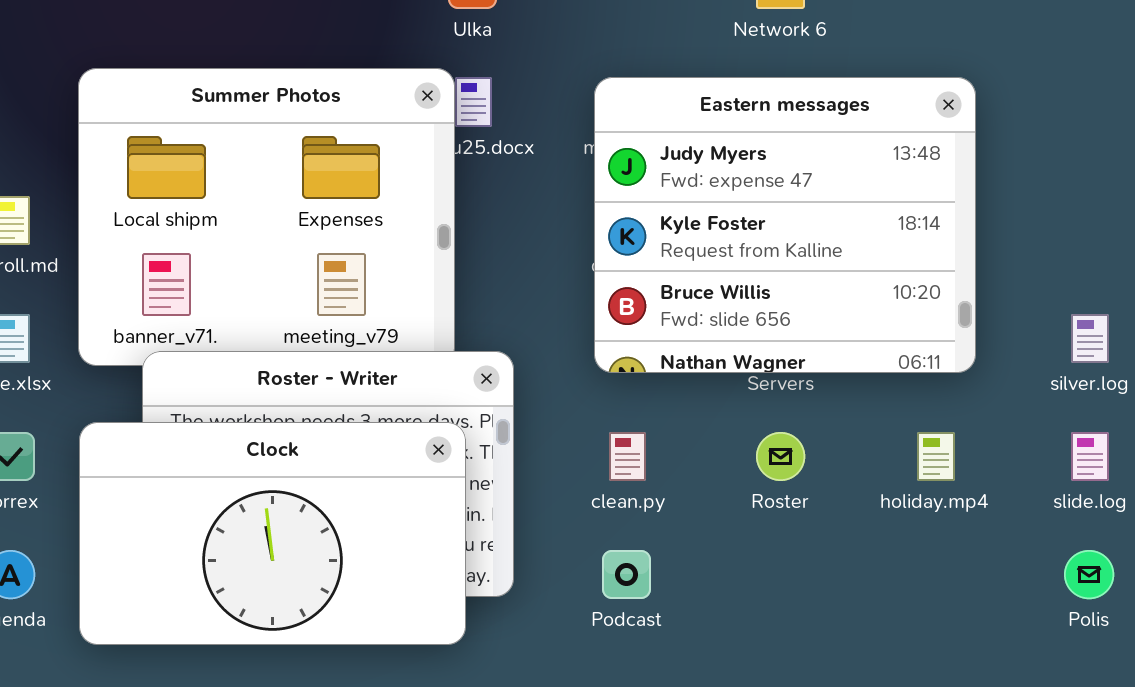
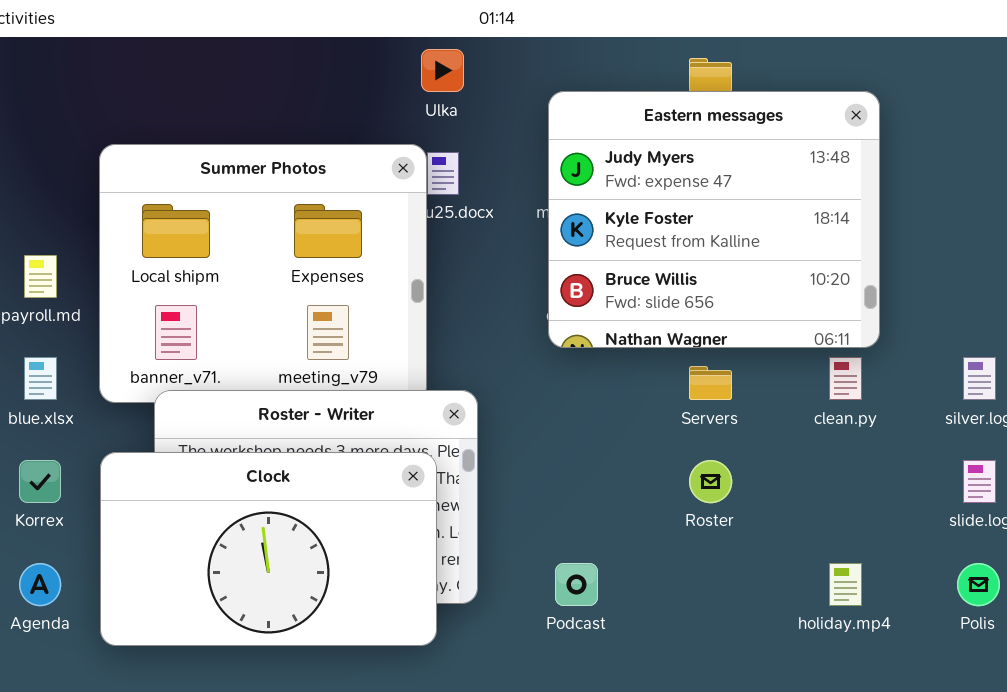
Eastern messages: [594,77,976,373] -> [548,91,880,348], moved
clean.py: [609,432,646,481] -> [829,357,862,400], moved
holiday.mp4: [917,432,955,481] -> [829,563,862,606], moved

